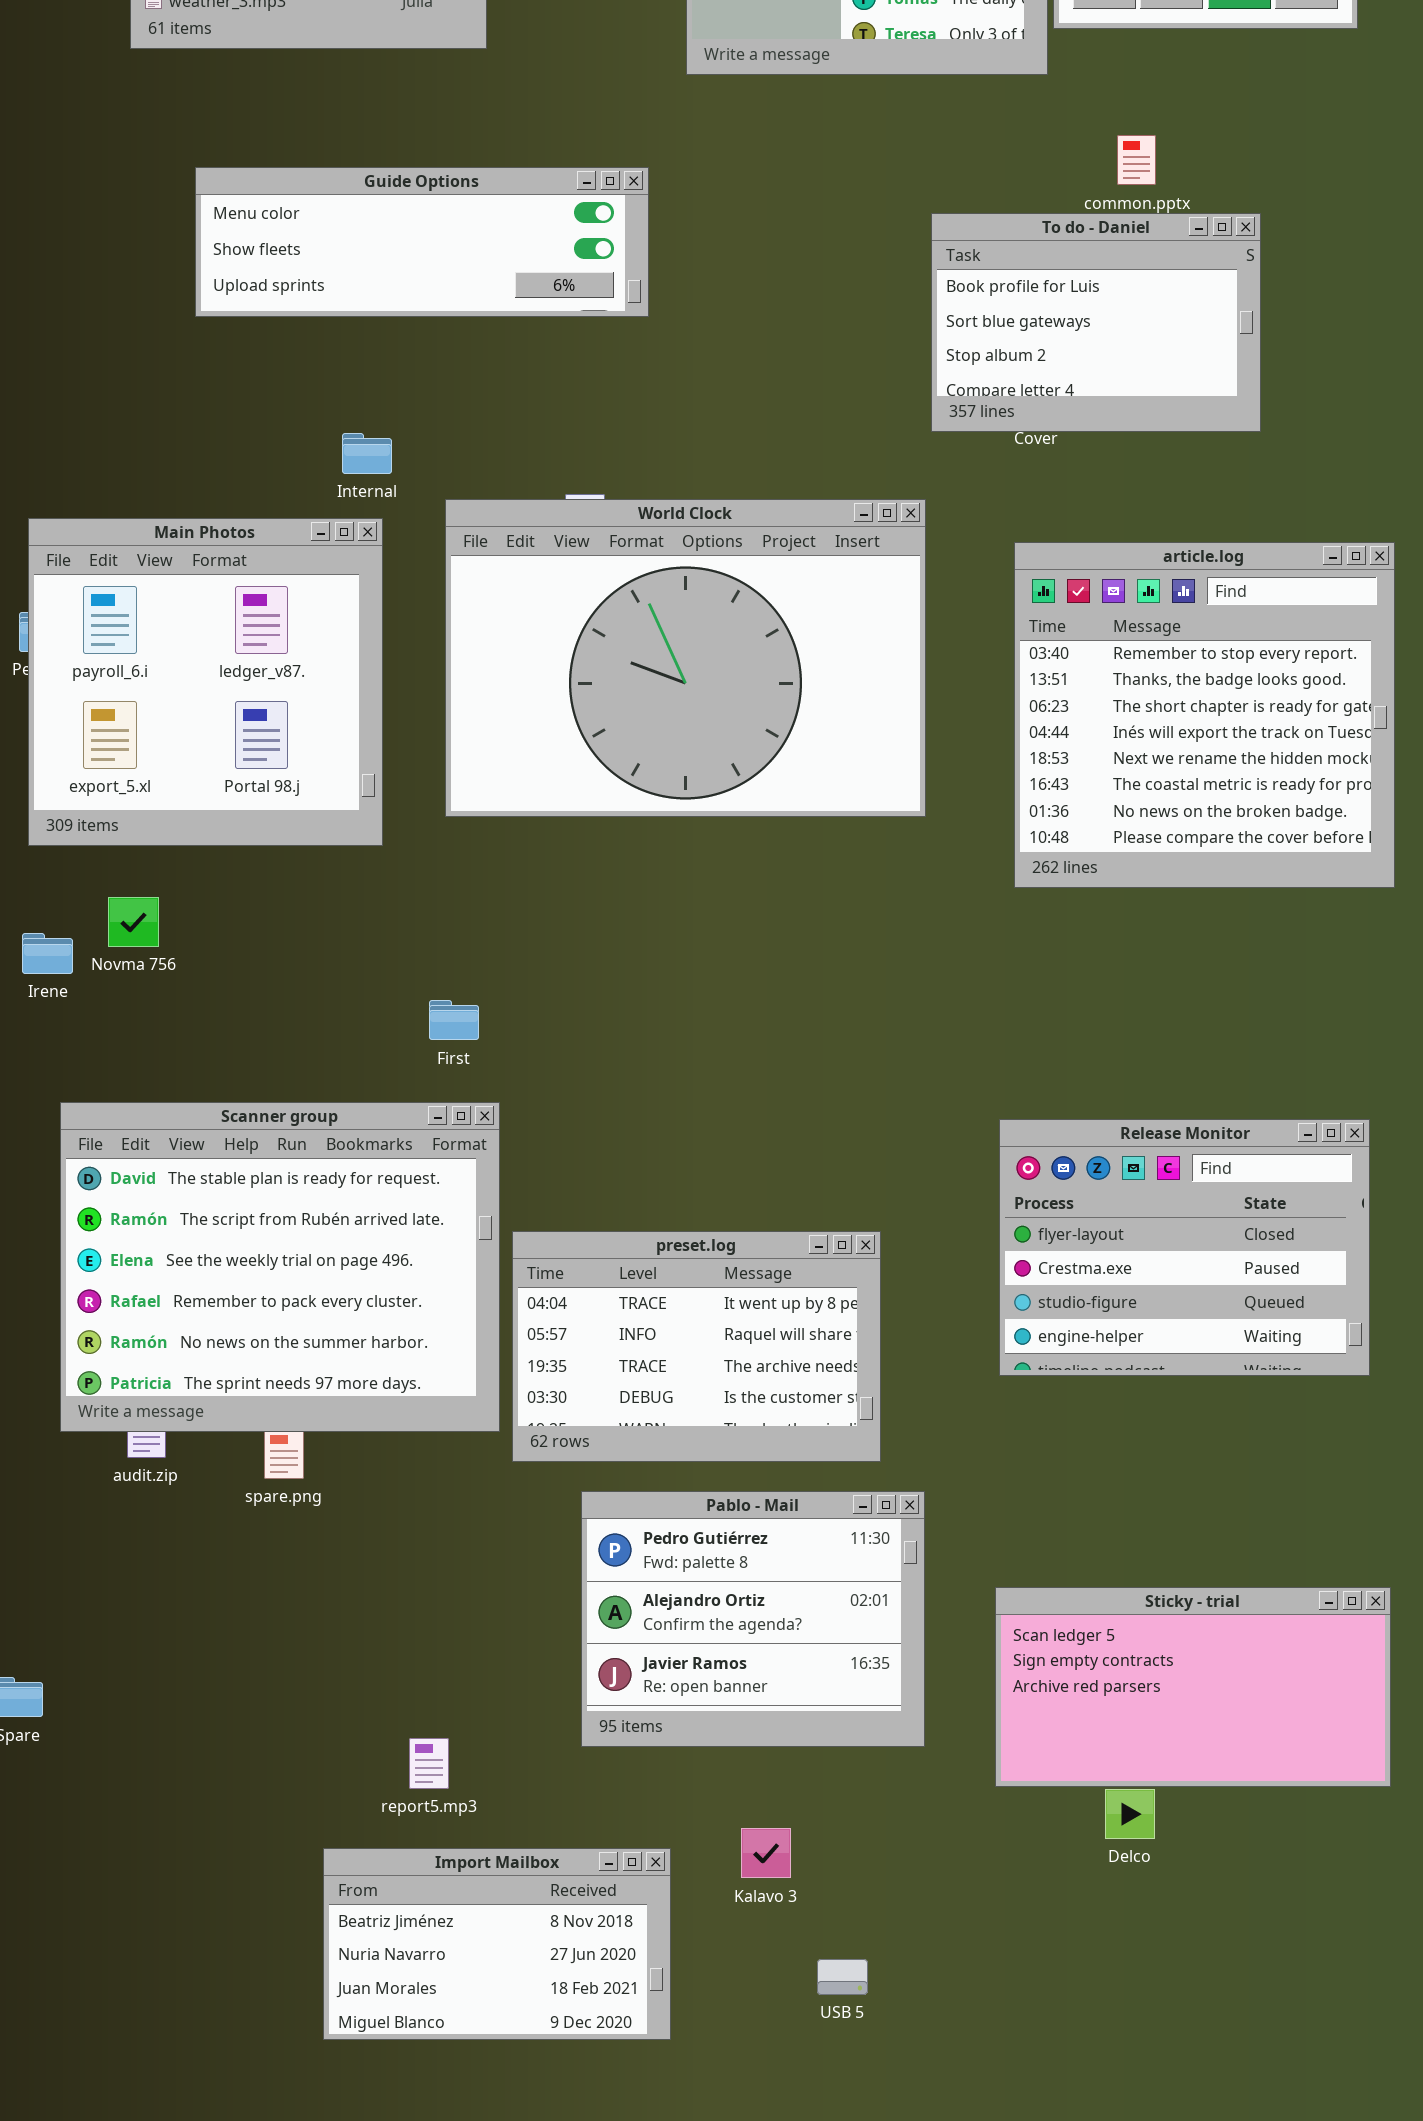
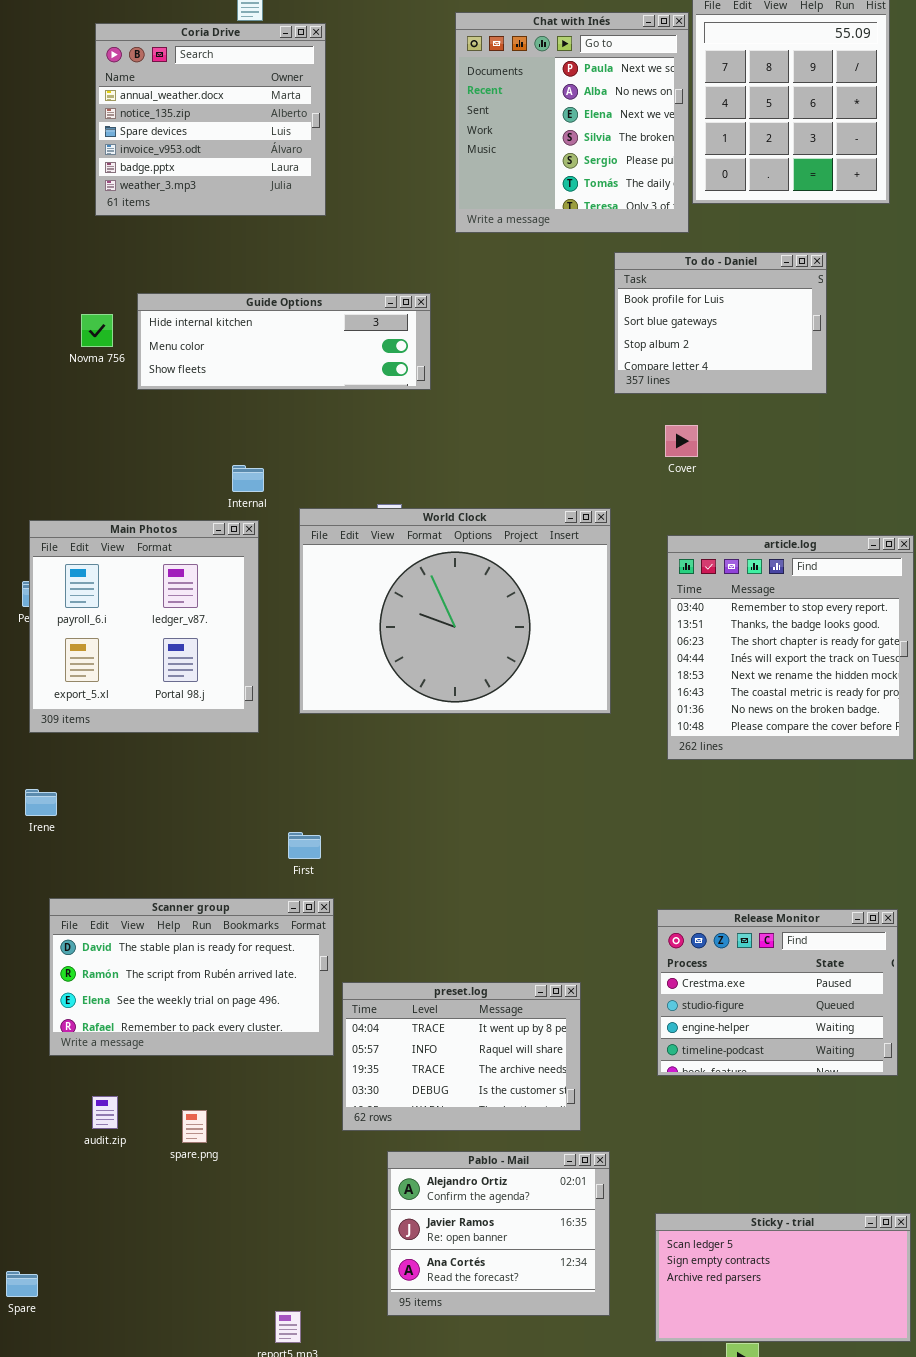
Guide Options: [195,167,649,317] -> [137,293,431,390], scrolled up 1 row
To do - Daniel: [931,213,1261,432] -> [614,252,827,394], moved
Novma 756: [108,897,159,947] -> [81,314,113,347], moved
Scanner group: [60,1102,500,1432] -> [49,898,334,1056], resized
Release Monitor: [999,1119,1370,1376] -> [657,909,898,1076], scrolled down 1 row
Pablo - Mail: [581,1491,925,1747] -> [387,1151,610,1316], scrolled down 1 row

